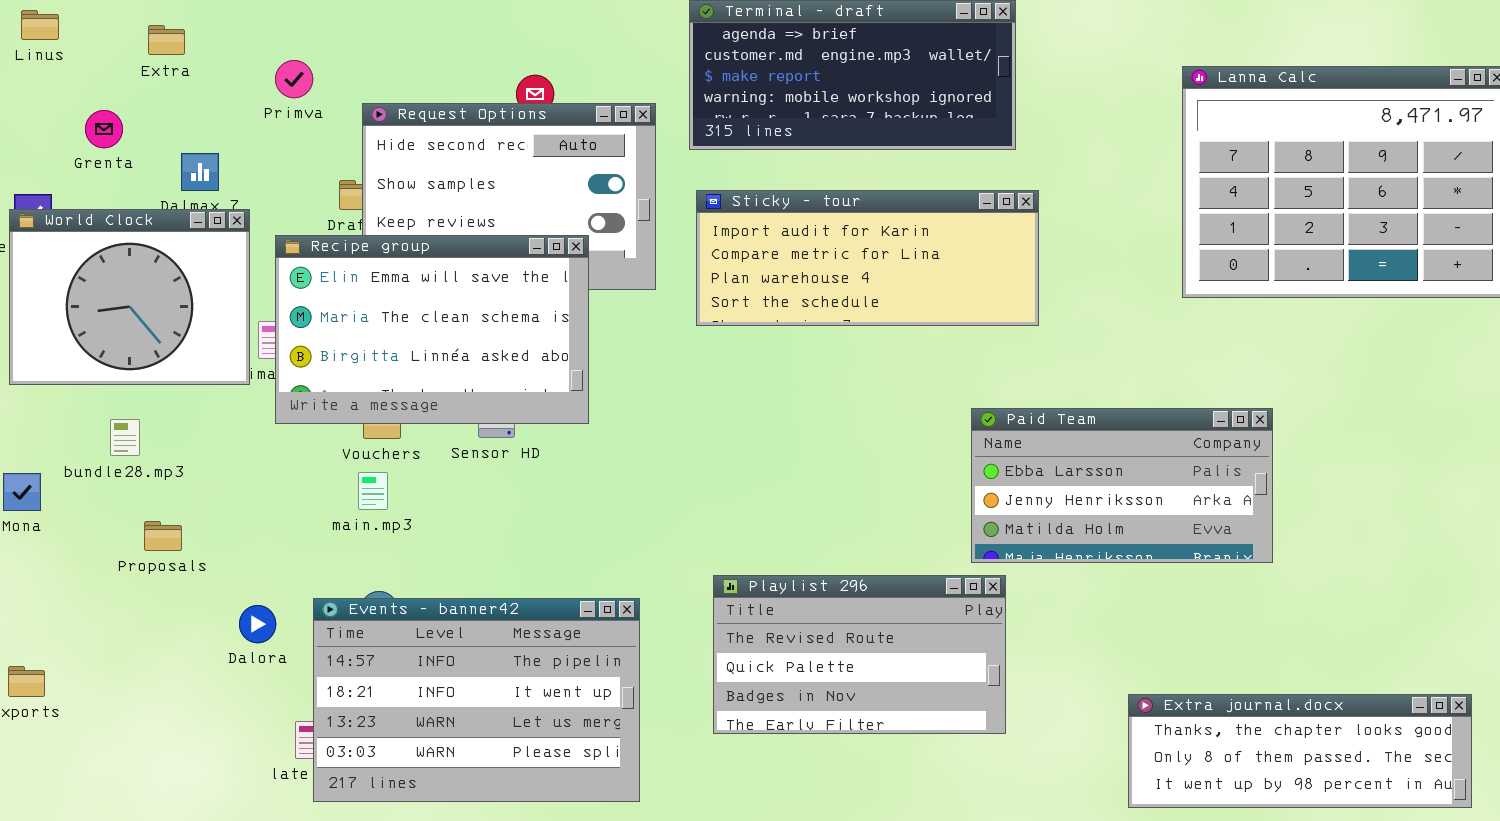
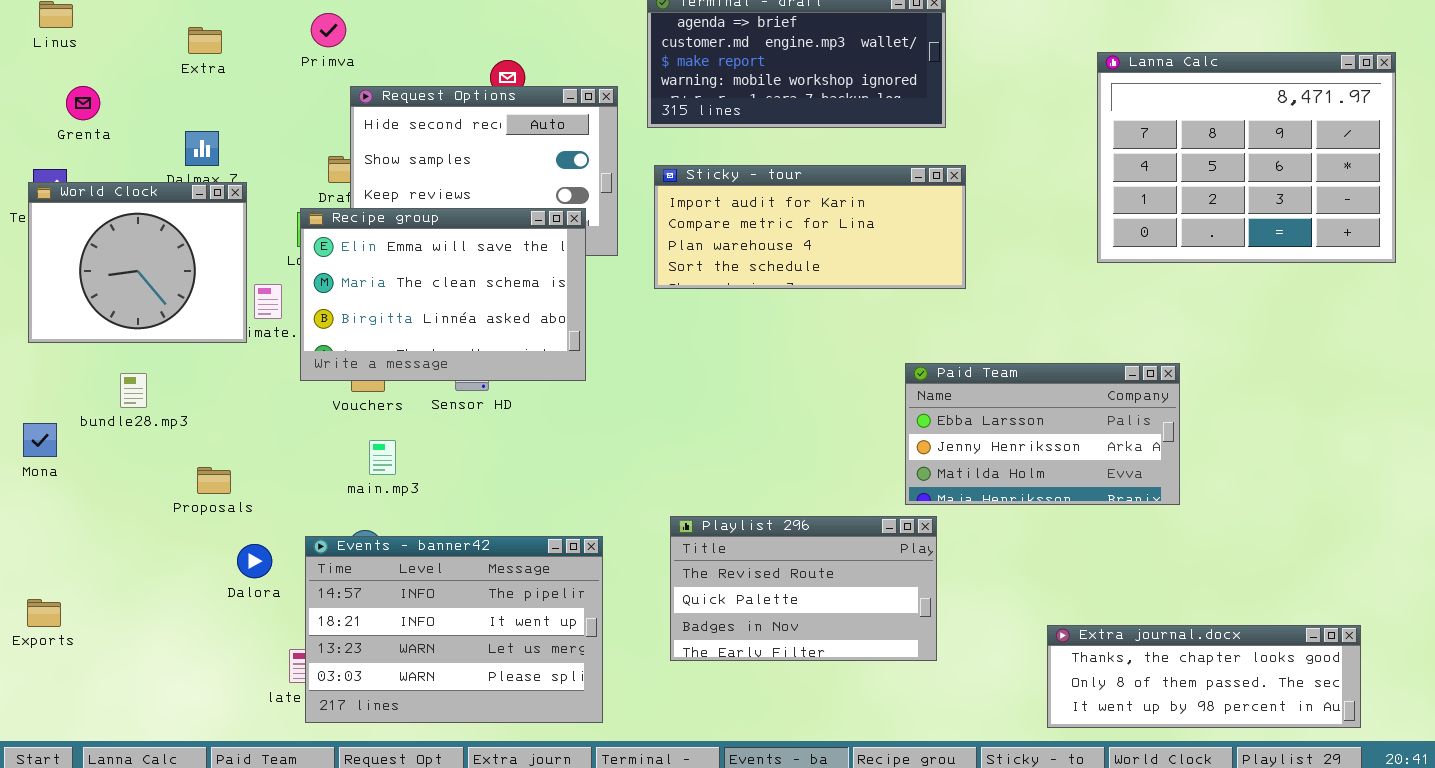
Extra: [148,25,185,55] -> [188,27,222,54], moved
Primva: [275,60,313,98] -> [311,13,346,47], moved
Grenta: [85,110,123,148] -> [66,86,100,120], moved
Recipe group: [275,235,589,424] -> [300,208,586,381], moved
main.mp3: [358,472,388,510] -> [369,440,396,475], moved
Proposals: [144,521,182,551] -> [197,467,231,494], moved

